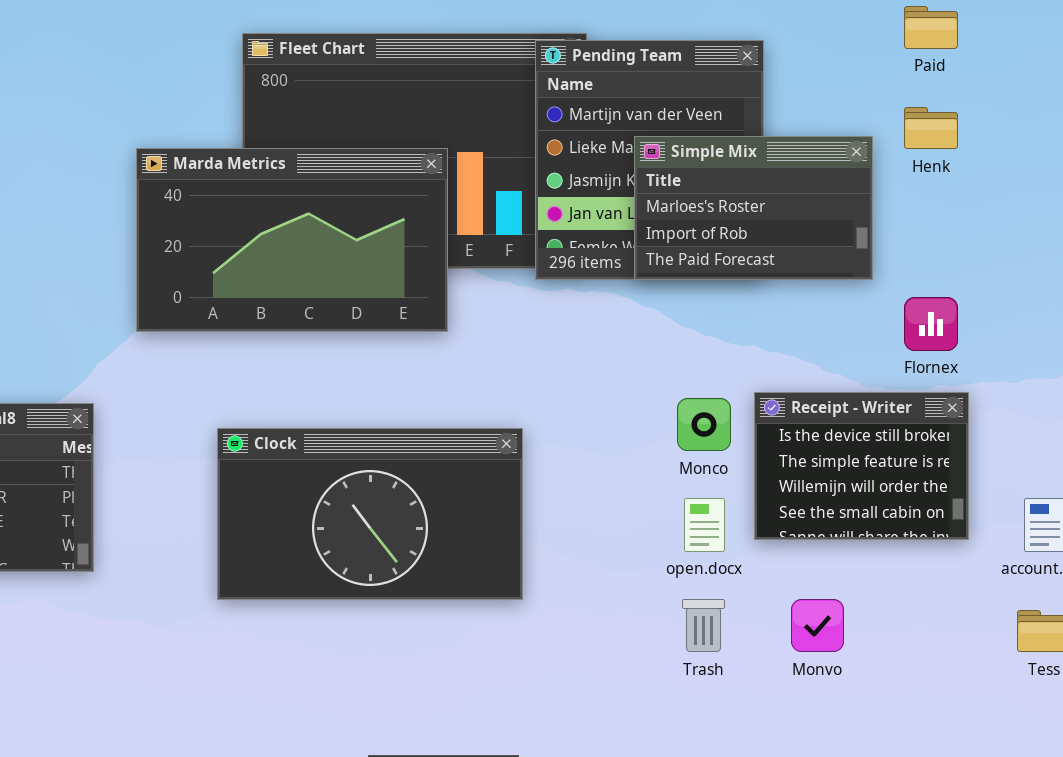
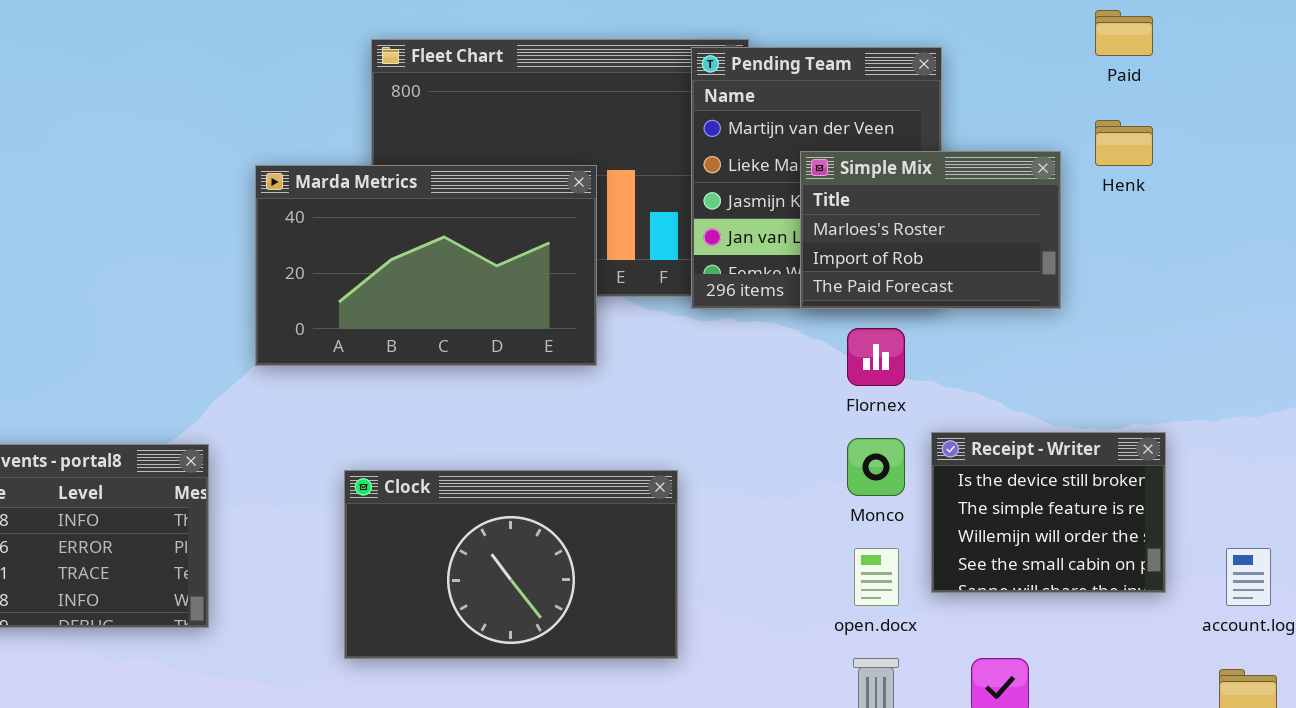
Flornex: [904,297,958,351] -> [847,328,905,386], moved

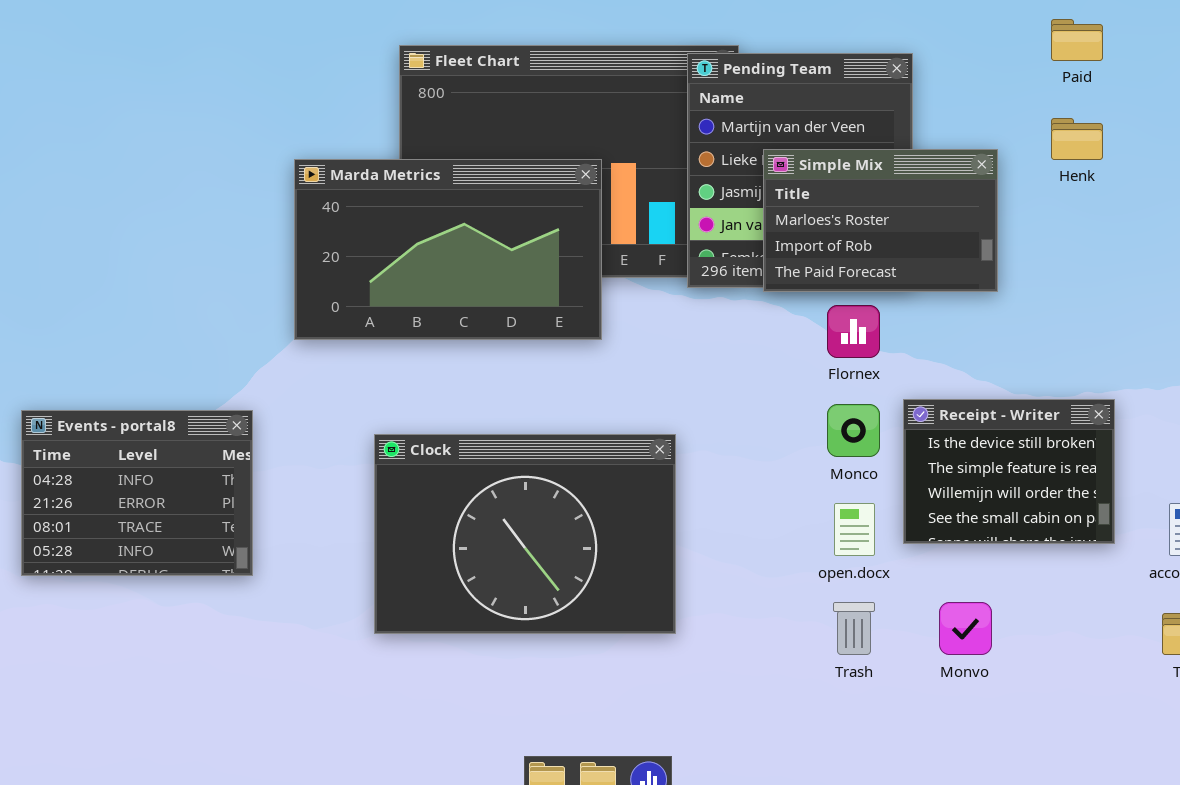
Simple Mix: [800,151,1061,309] -> [763,149,998,292], moved
Clock: [344,470,678,659] -> [374,434,676,634], resized

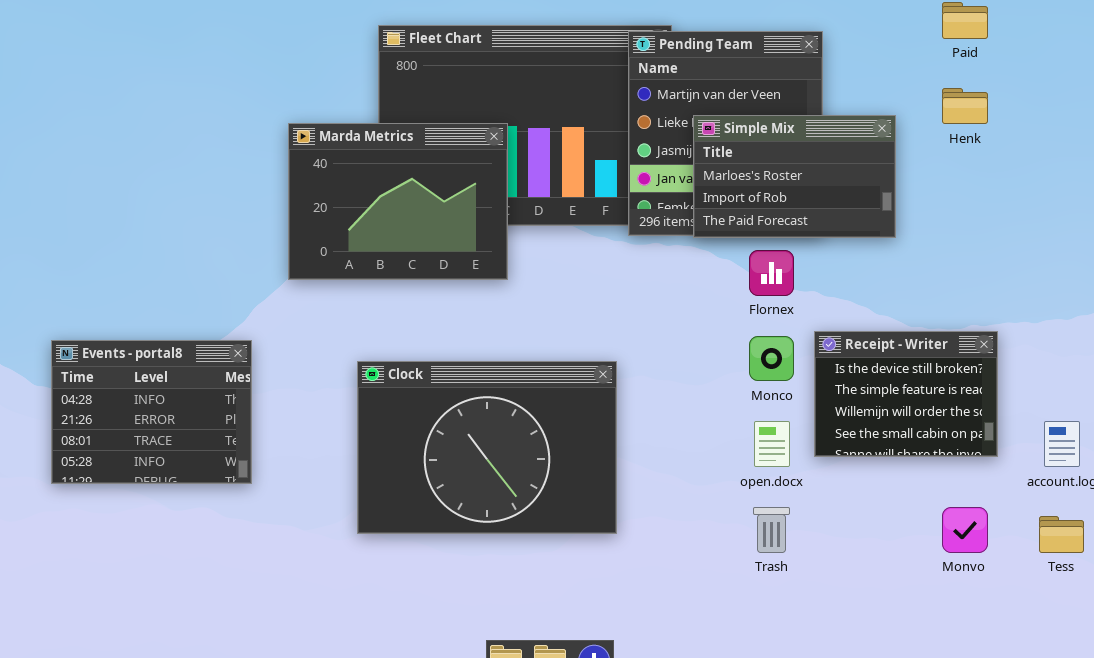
Marda Metrics: [294,159,602,340] -> [288,123,508,280], resized
Monvo: [939,602,992,655] -> [942,507,988,553], moved

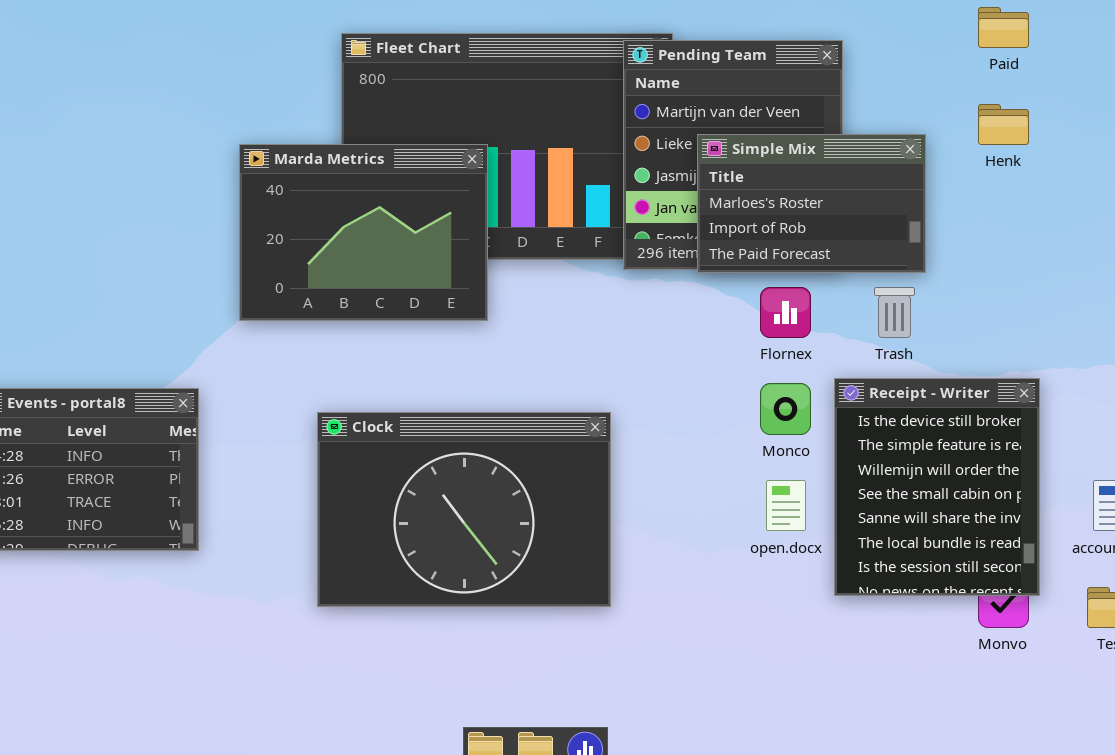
Receipt - Writer: [814,331,998,457] -> [834,378,1040,596], resized
Trash: [753,507,790,553] -> [874,287,915,338], moved

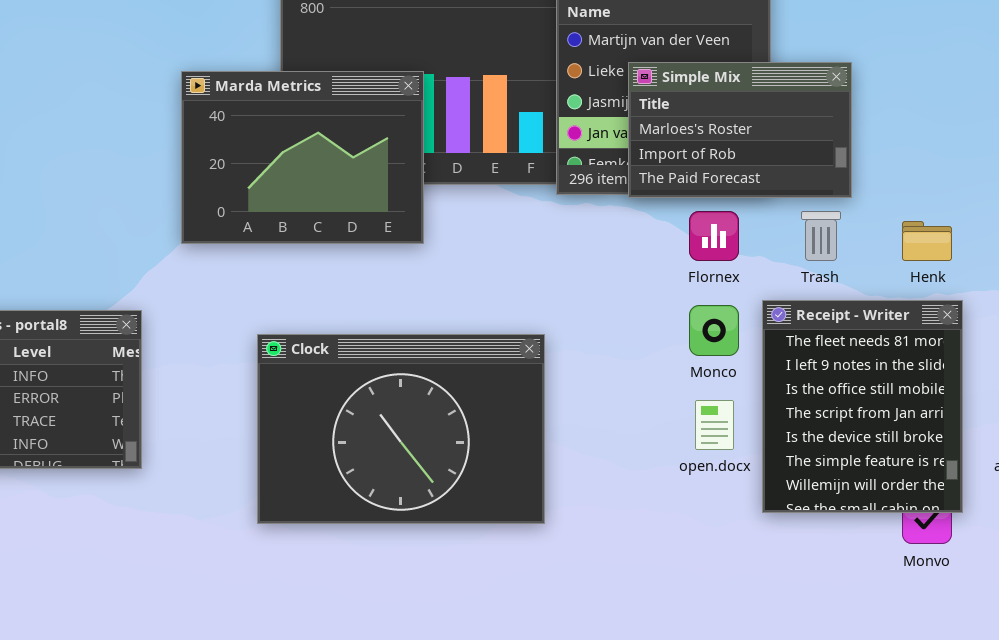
Henk: [978,104,1029,145] -> [902,221,952,261], moved
Receipt - Writer: [834,378,1040,596] -> [762,300,963,513], scrolled up 4 rows

